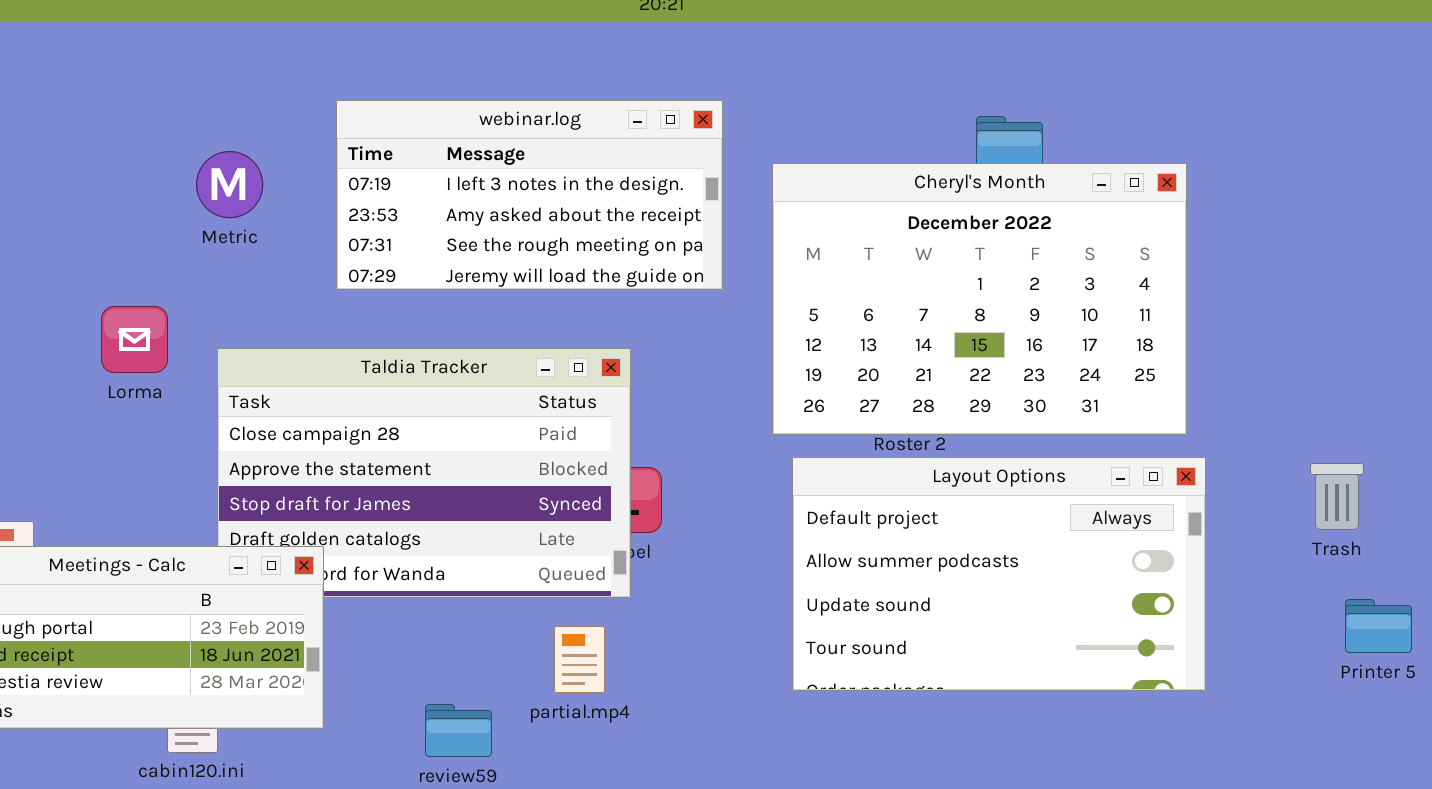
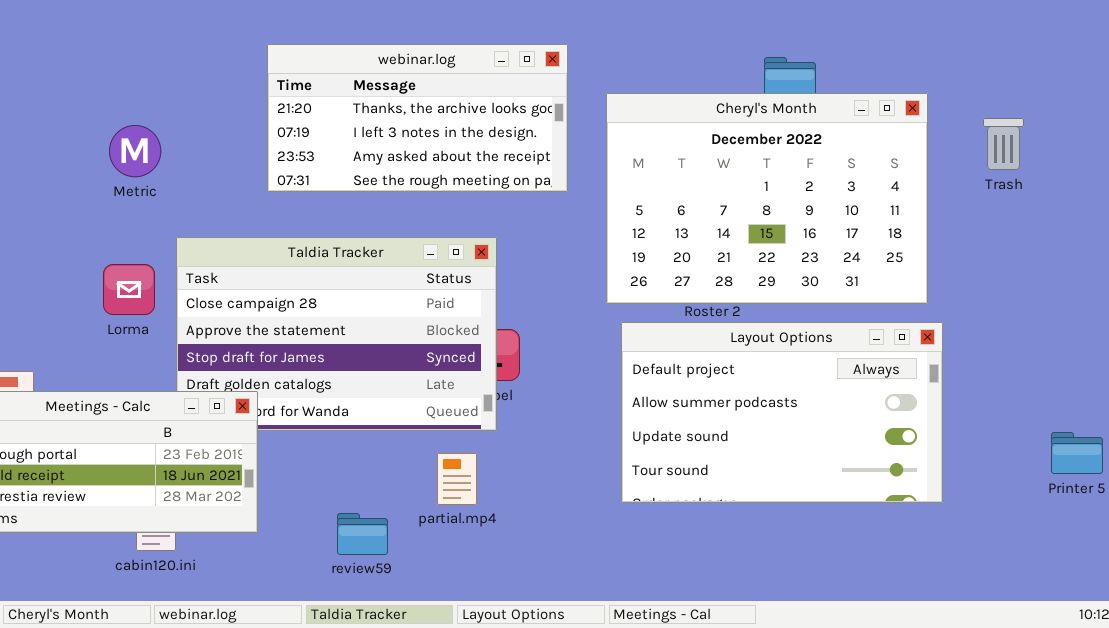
webinar.log: [336,100,723,290] -> [267,44,568,192], scrolled up 1 row
Metric: [196,151,263,218] -> [109,125,161,177], moved
Lorma: [101,306,168,373] -> [103,264,155,315], moved
Trash: [1310,463,1364,530] -> [983,118,1024,170], moved

